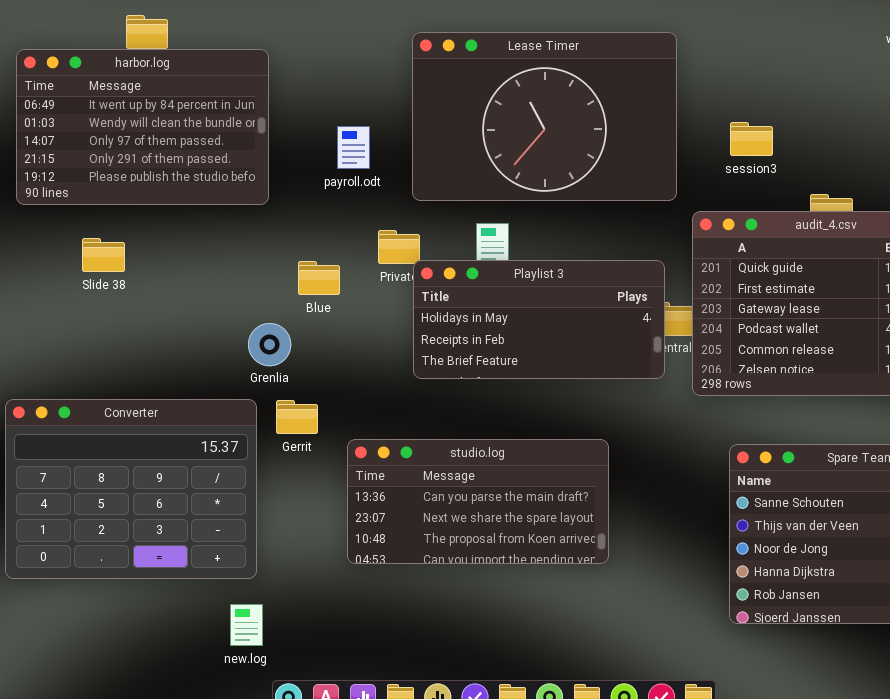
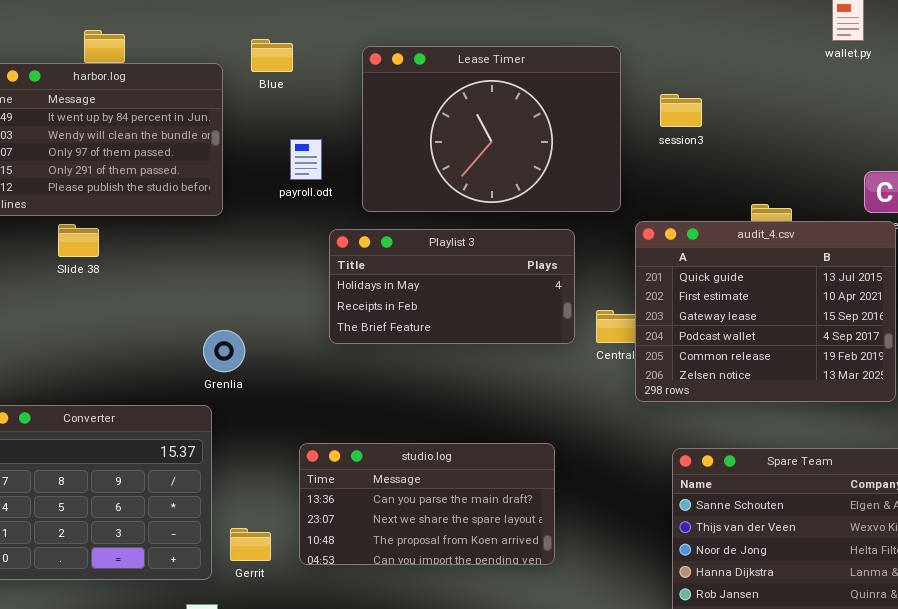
session3: [730,122,773,156] -> [660,94,702,127], moved
Slide 38: [82,238,125,272] -> [58,224,99,257], moved
Playlist 3: [413,260,665,379] -> [329,229,575,344], moved
Blue: [298,261,340,295] -> [251,39,293,72], moved
Gerrit: [276,400,318,434] -> [230,528,271,561], moved

